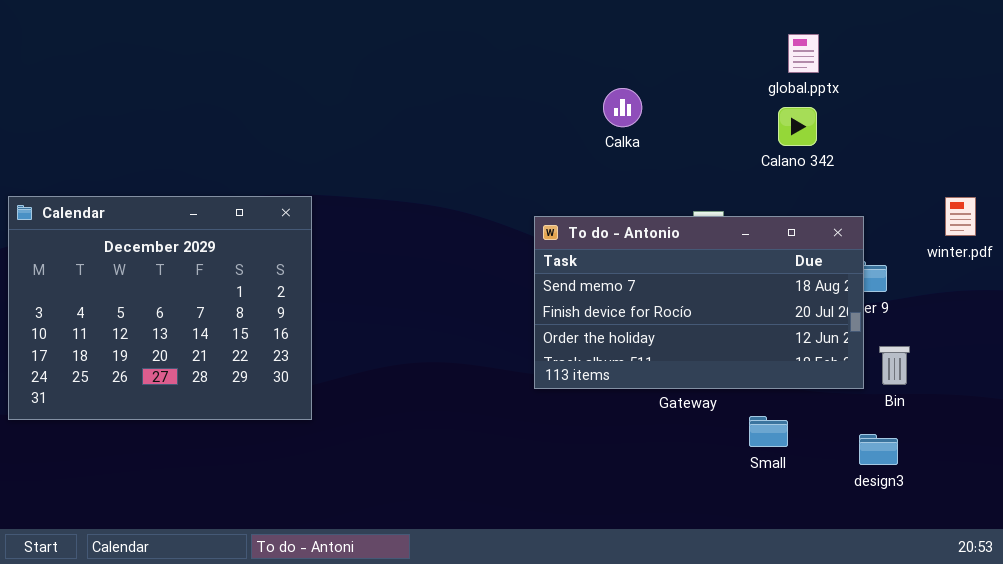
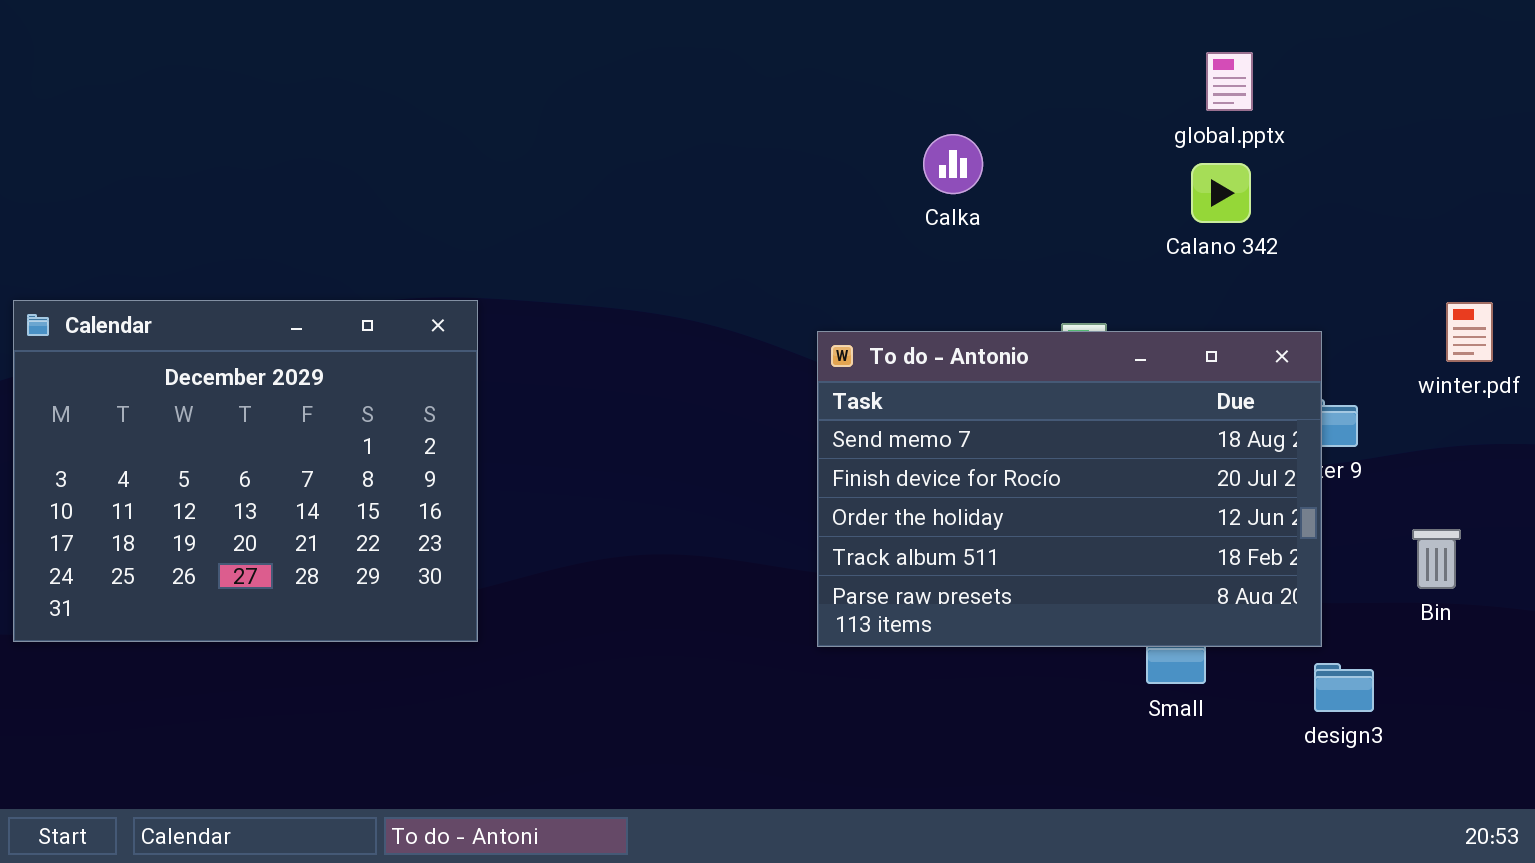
To do - Antonio: [534,216,864,389] -> [817,331,1322,647], resized
Bin: [879,346,910,385] -> [1412,529,1461,589], moved

